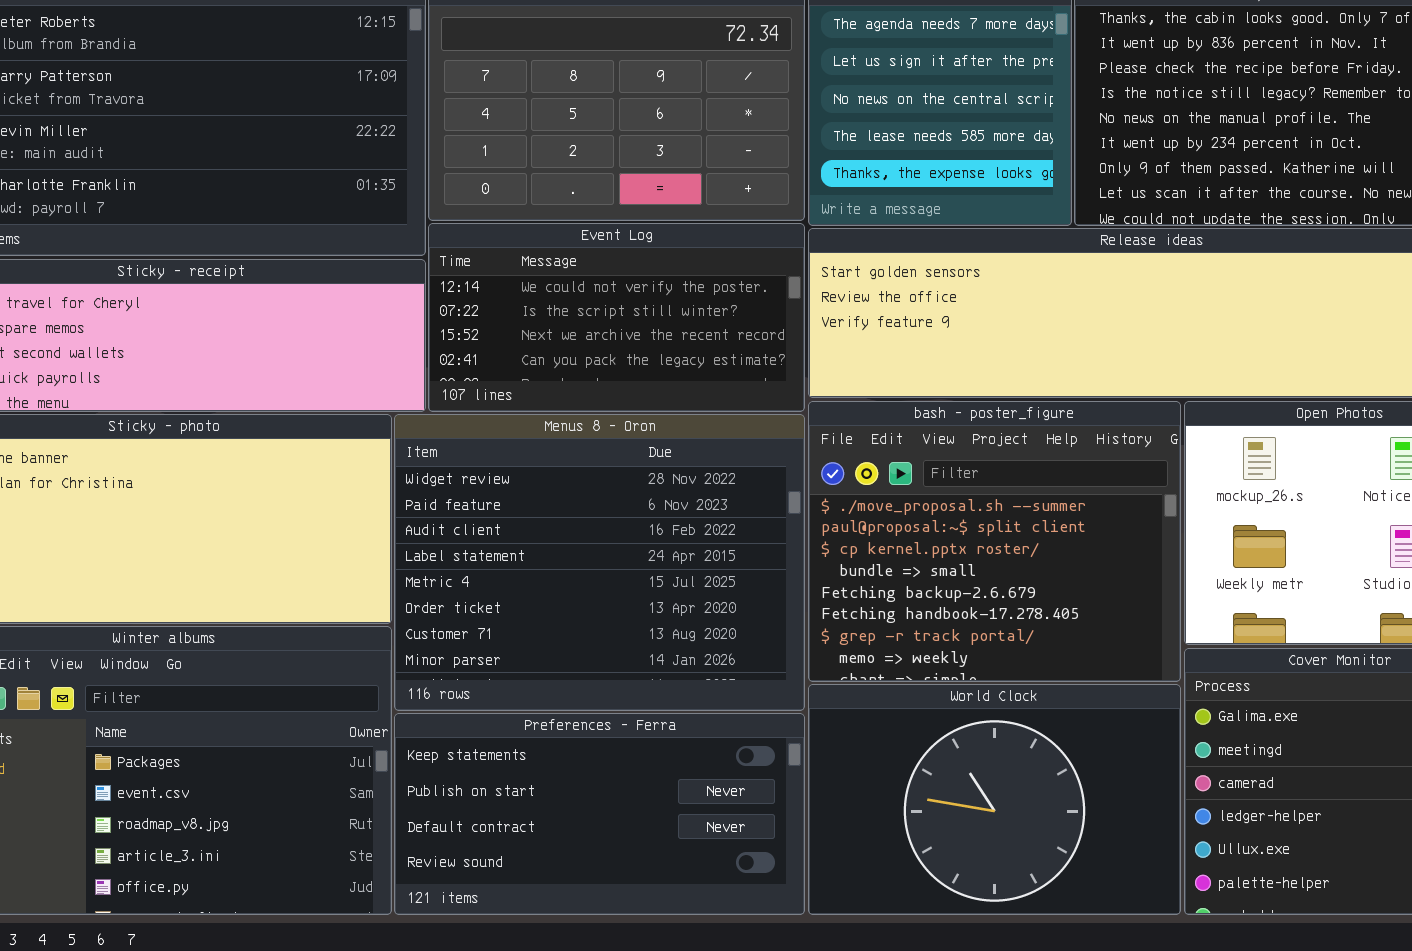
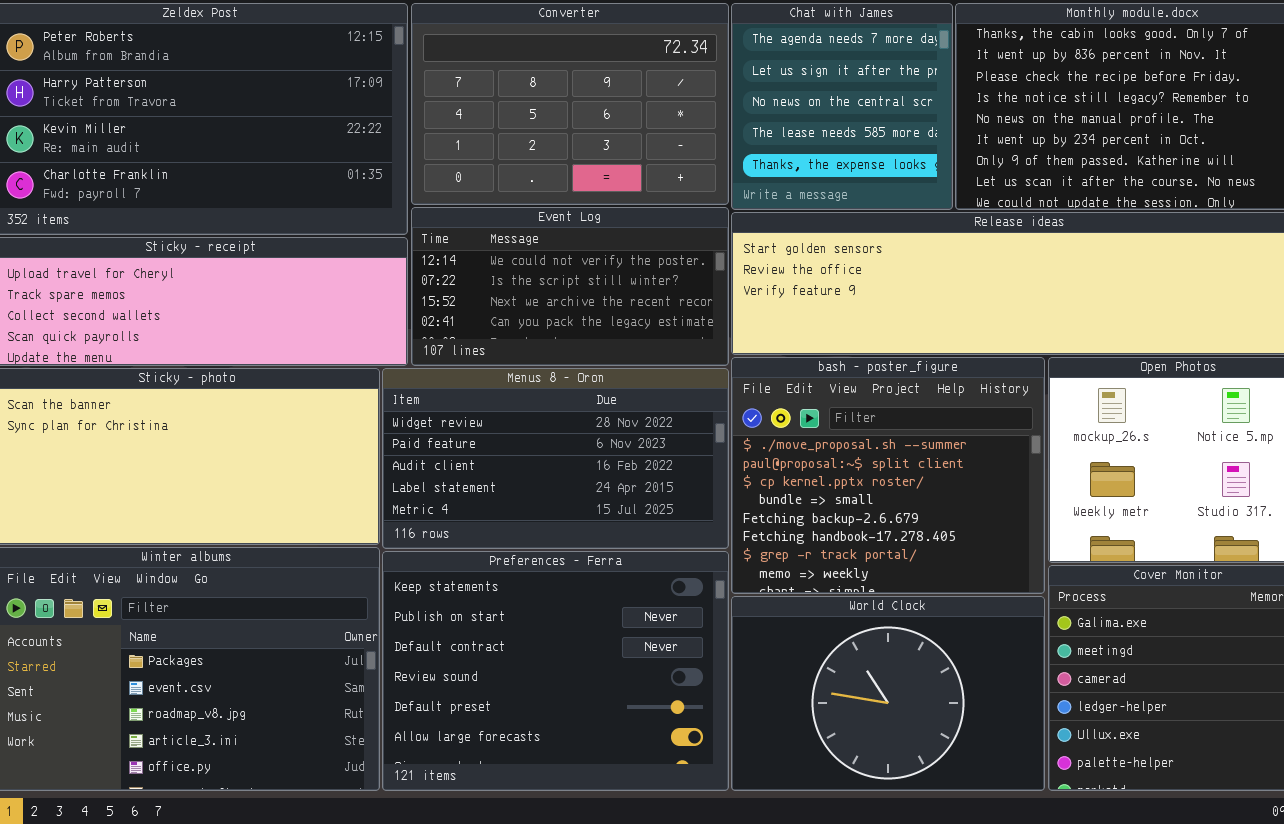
Menus 8 - Oron: [394,414,805,711] -> [382,368,729,549], resized
Preferences - Ferra: [394,713,805,915] -> [382,551,729,791], resized

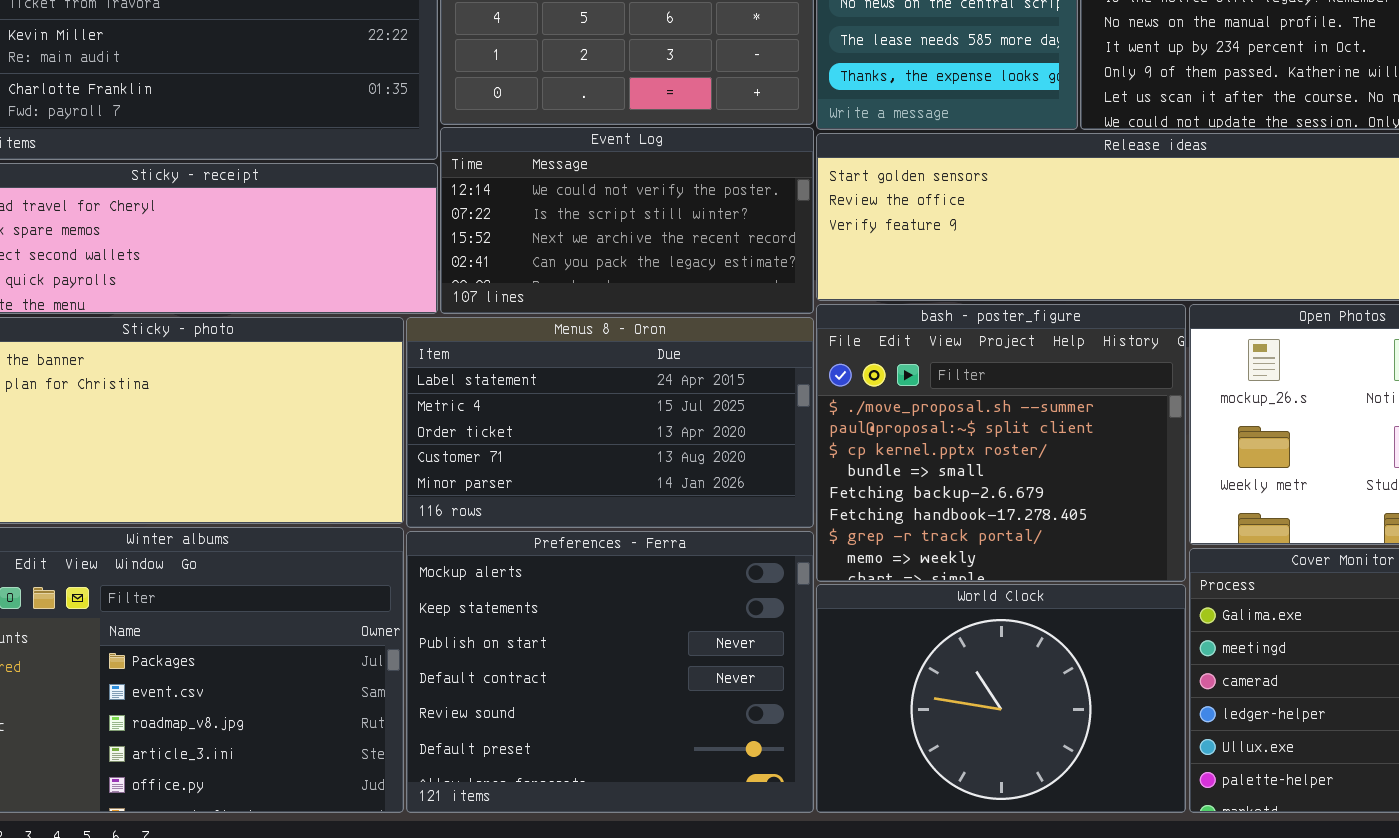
Menus 8 - Oron: [382,368,729,549] -> [406,317,814,528], scrolled down 3 rows
Preferences - Ferra: [382,551,729,791] -> [406,531,814,813], scrolled up 1 row

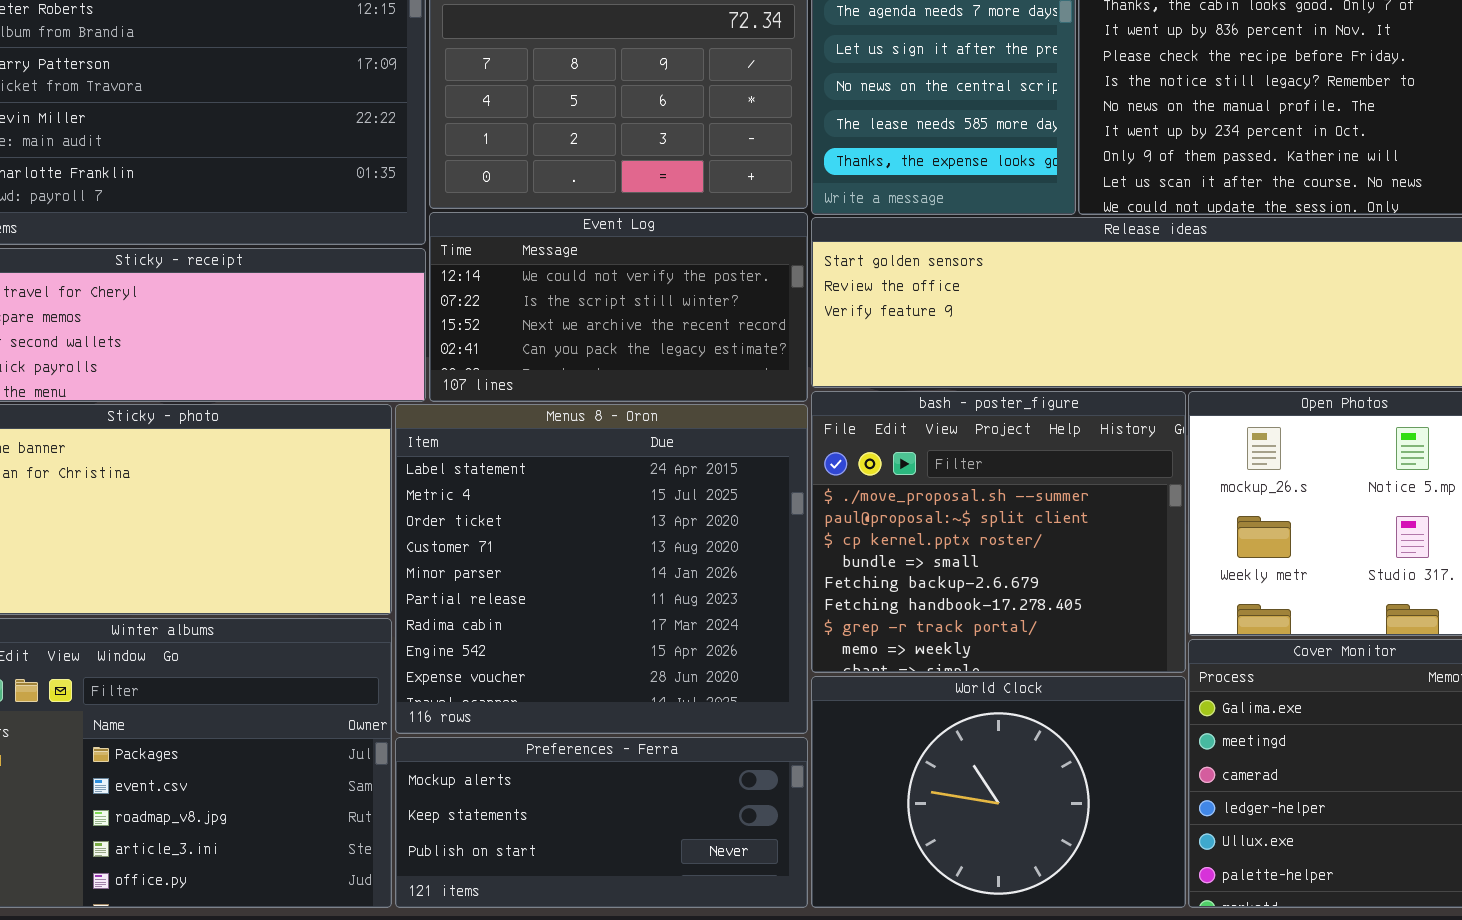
Menus 8 - Oron: [406,317,814,528] -> [395,404,808,734], resized
Preferences - Ferra: [406,531,814,813] -> [395,737,808,908], resized

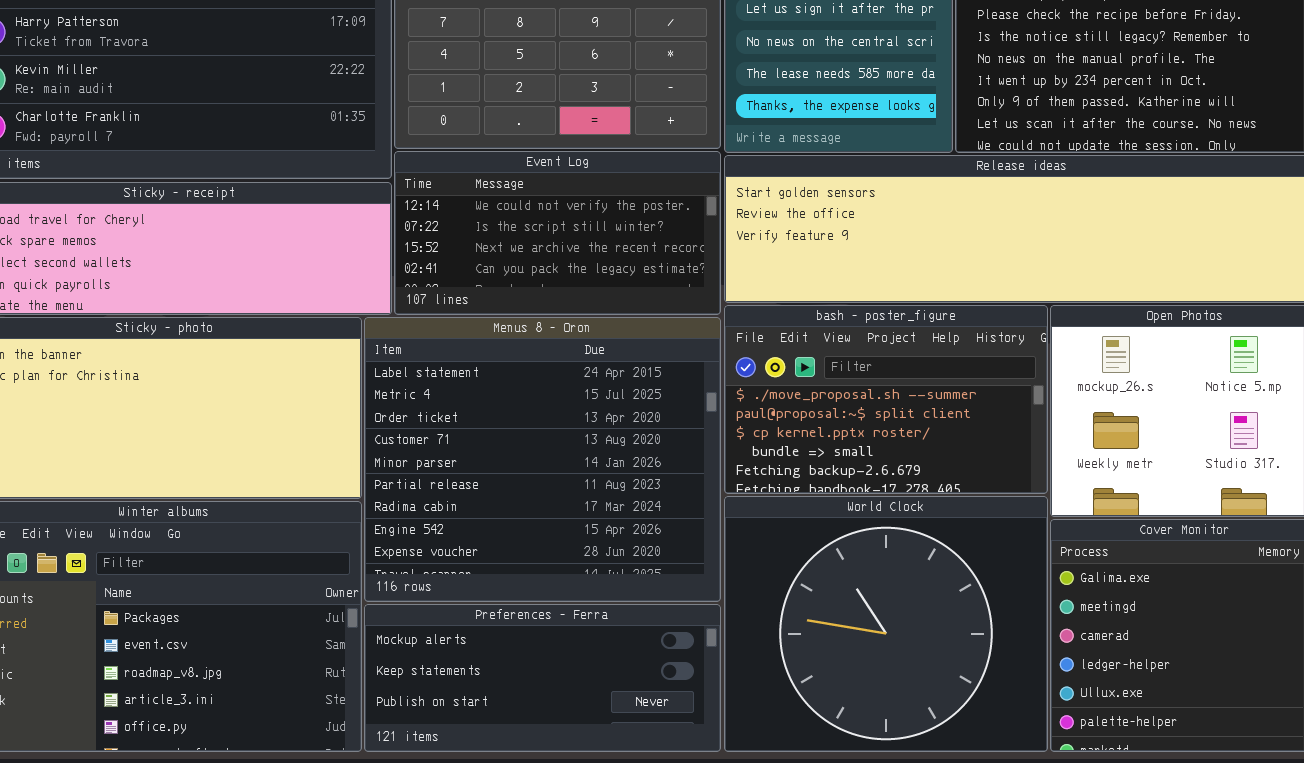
bash - poster_figure: [811,391,1186,673] -> [724,305,1048,494], resized
World Clock: [811,676,1186,908] -> [724,496,1048,752], resized

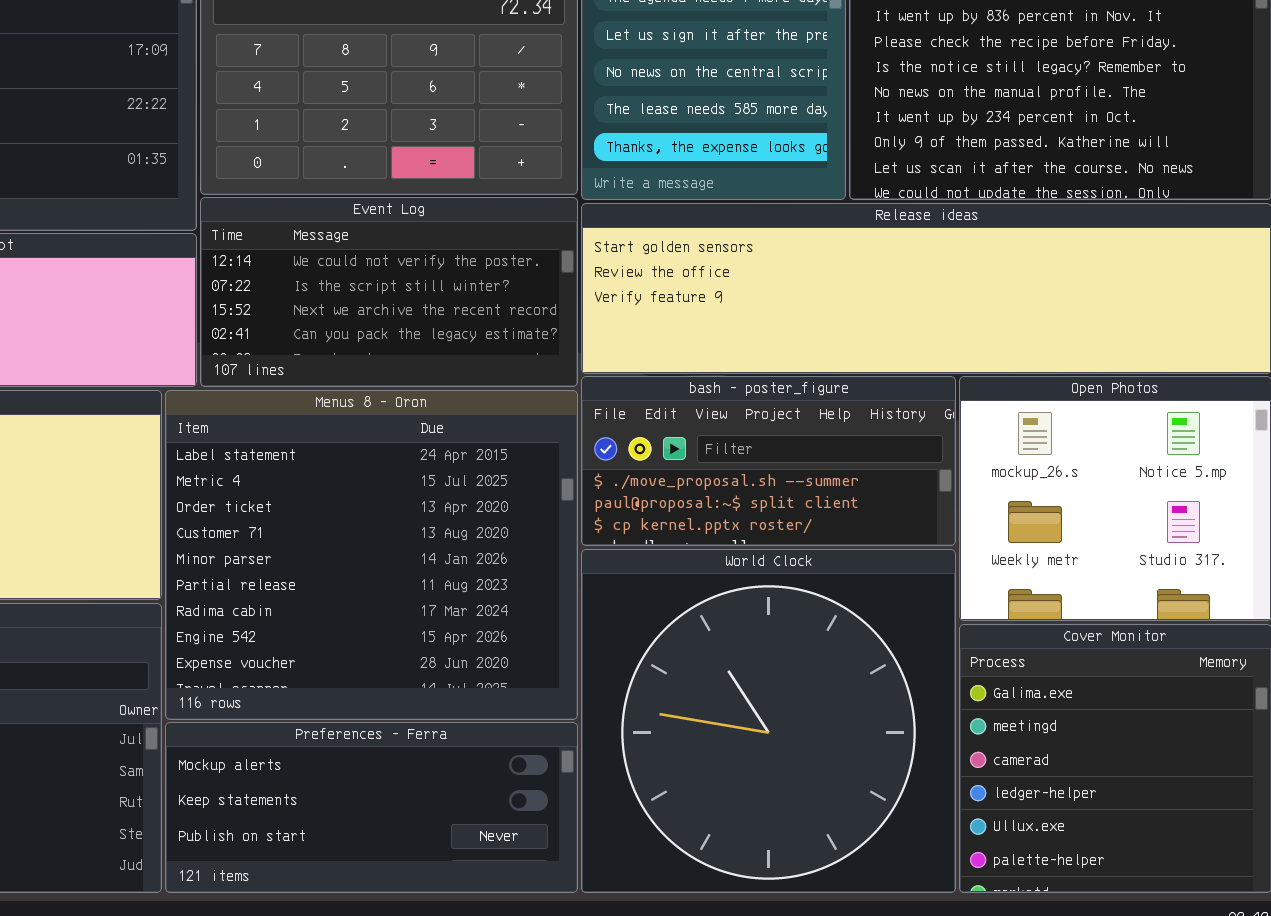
bash - poster_figure: [724,305,1048,494] -> [581,376,956,546], resized
World Clock: [724,496,1048,752] -> [581,549,956,893], resized

